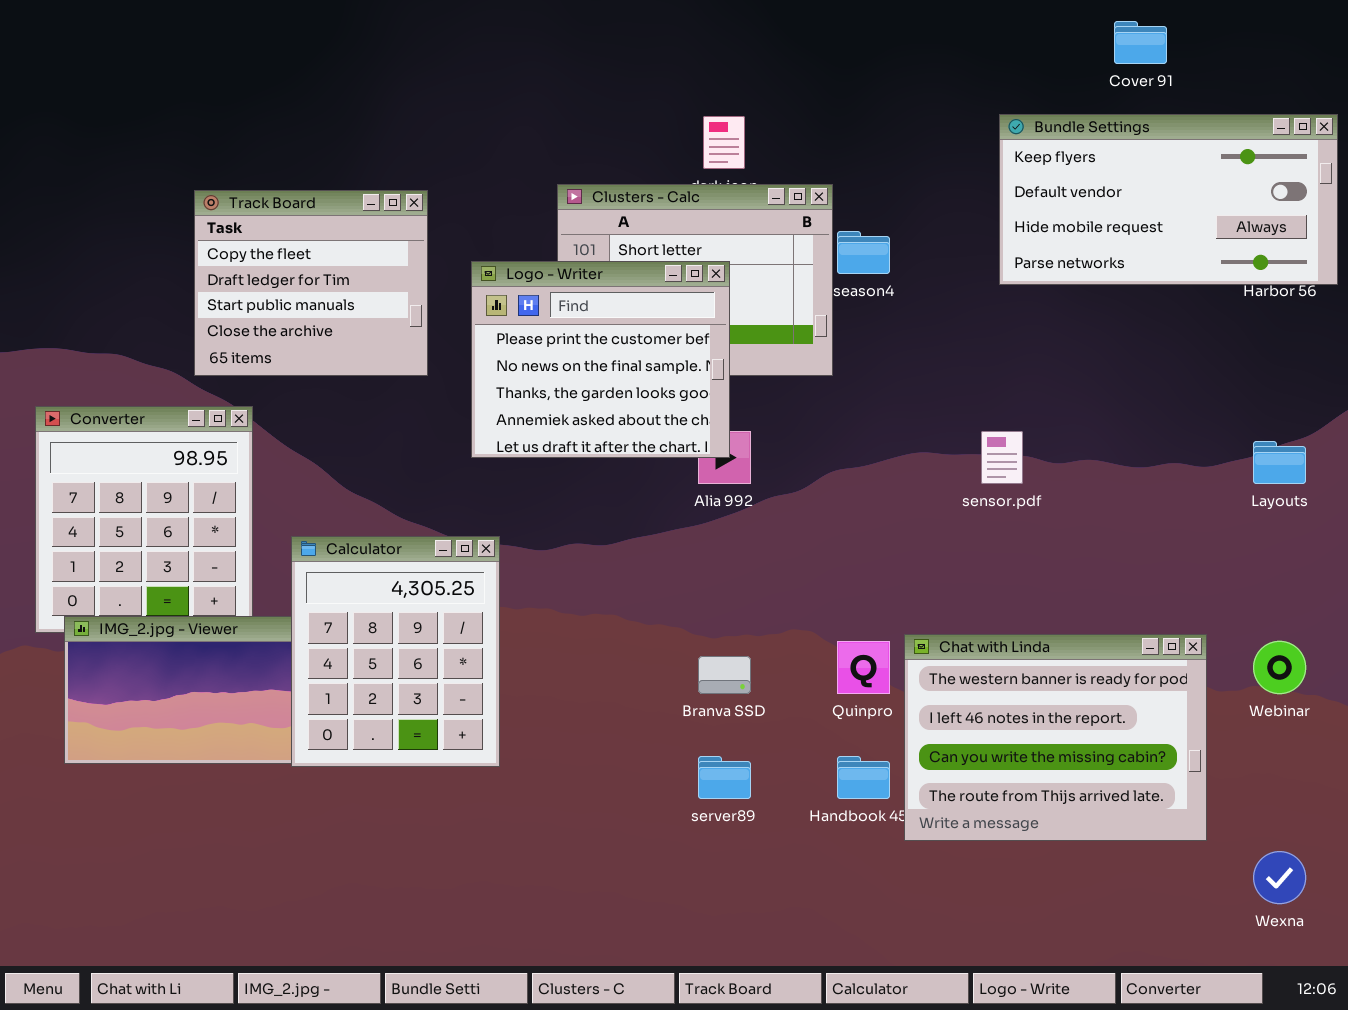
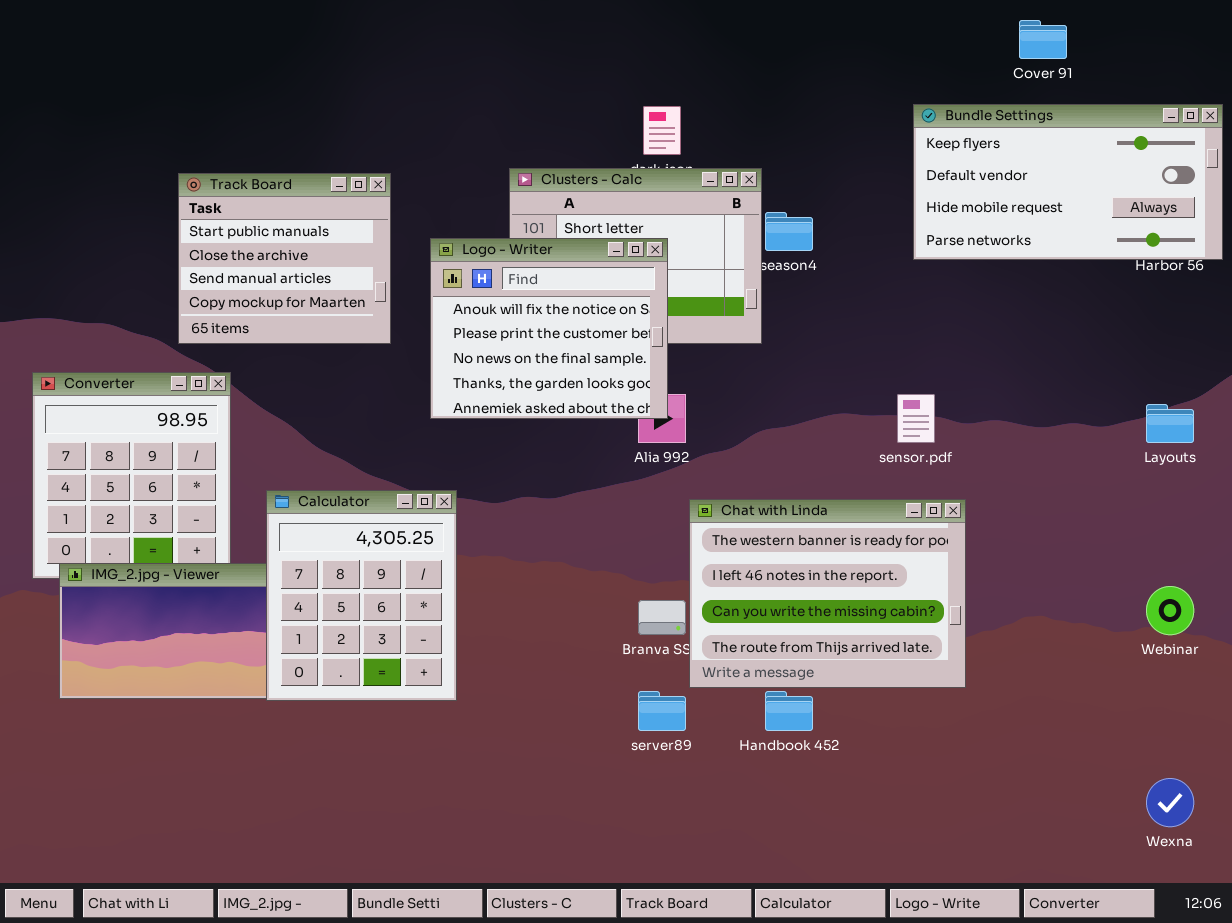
Track Board: [194,190,428,376] -> [178,173,391,344], scrolled down 2 rows
Logo - Writer: [471,261,730,458] -> [430,238,668,419], scrolled up 1 row
Chat with Linda: [904,634,1207,841] -> [689,499,966,688], moved

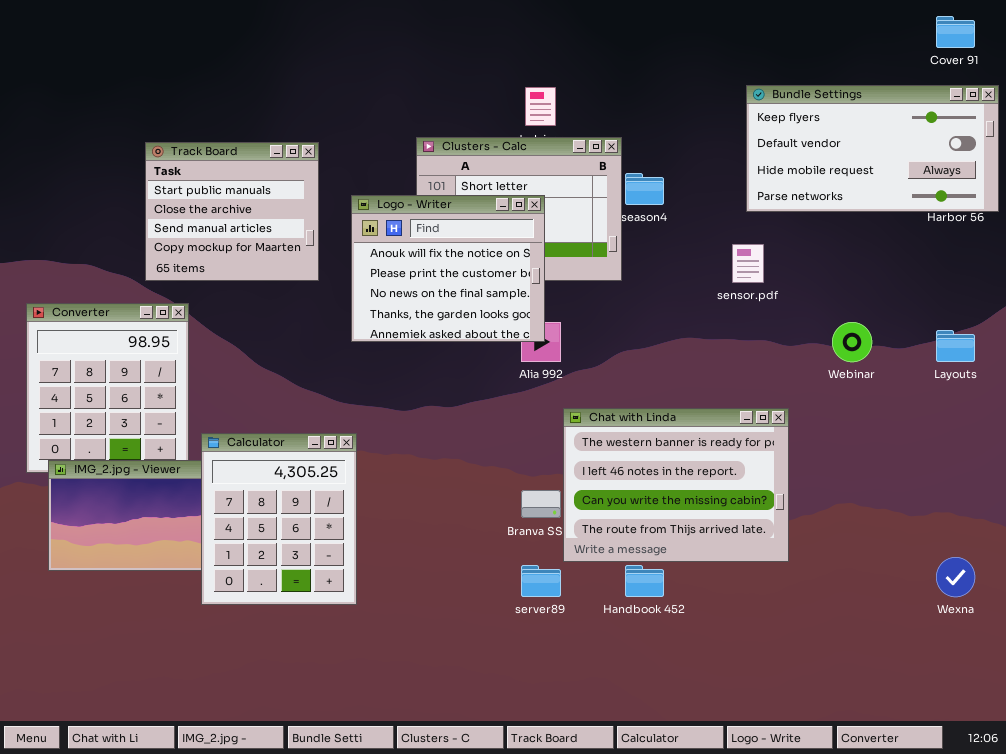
Cover 91: [1019,20,1067,59] -> [936,16,975,48], moved
sensor.pdf: [897,394,935,443] -> [732,244,764,283], moved
Calculator: [266,490,457,701] -> [201,433,357,605], moved
Webinar: [1146,586,1194,635] -> [832,322,872,362], moved
Wexna: [1146,778,1194,827] -> [936,557,975,597], moved

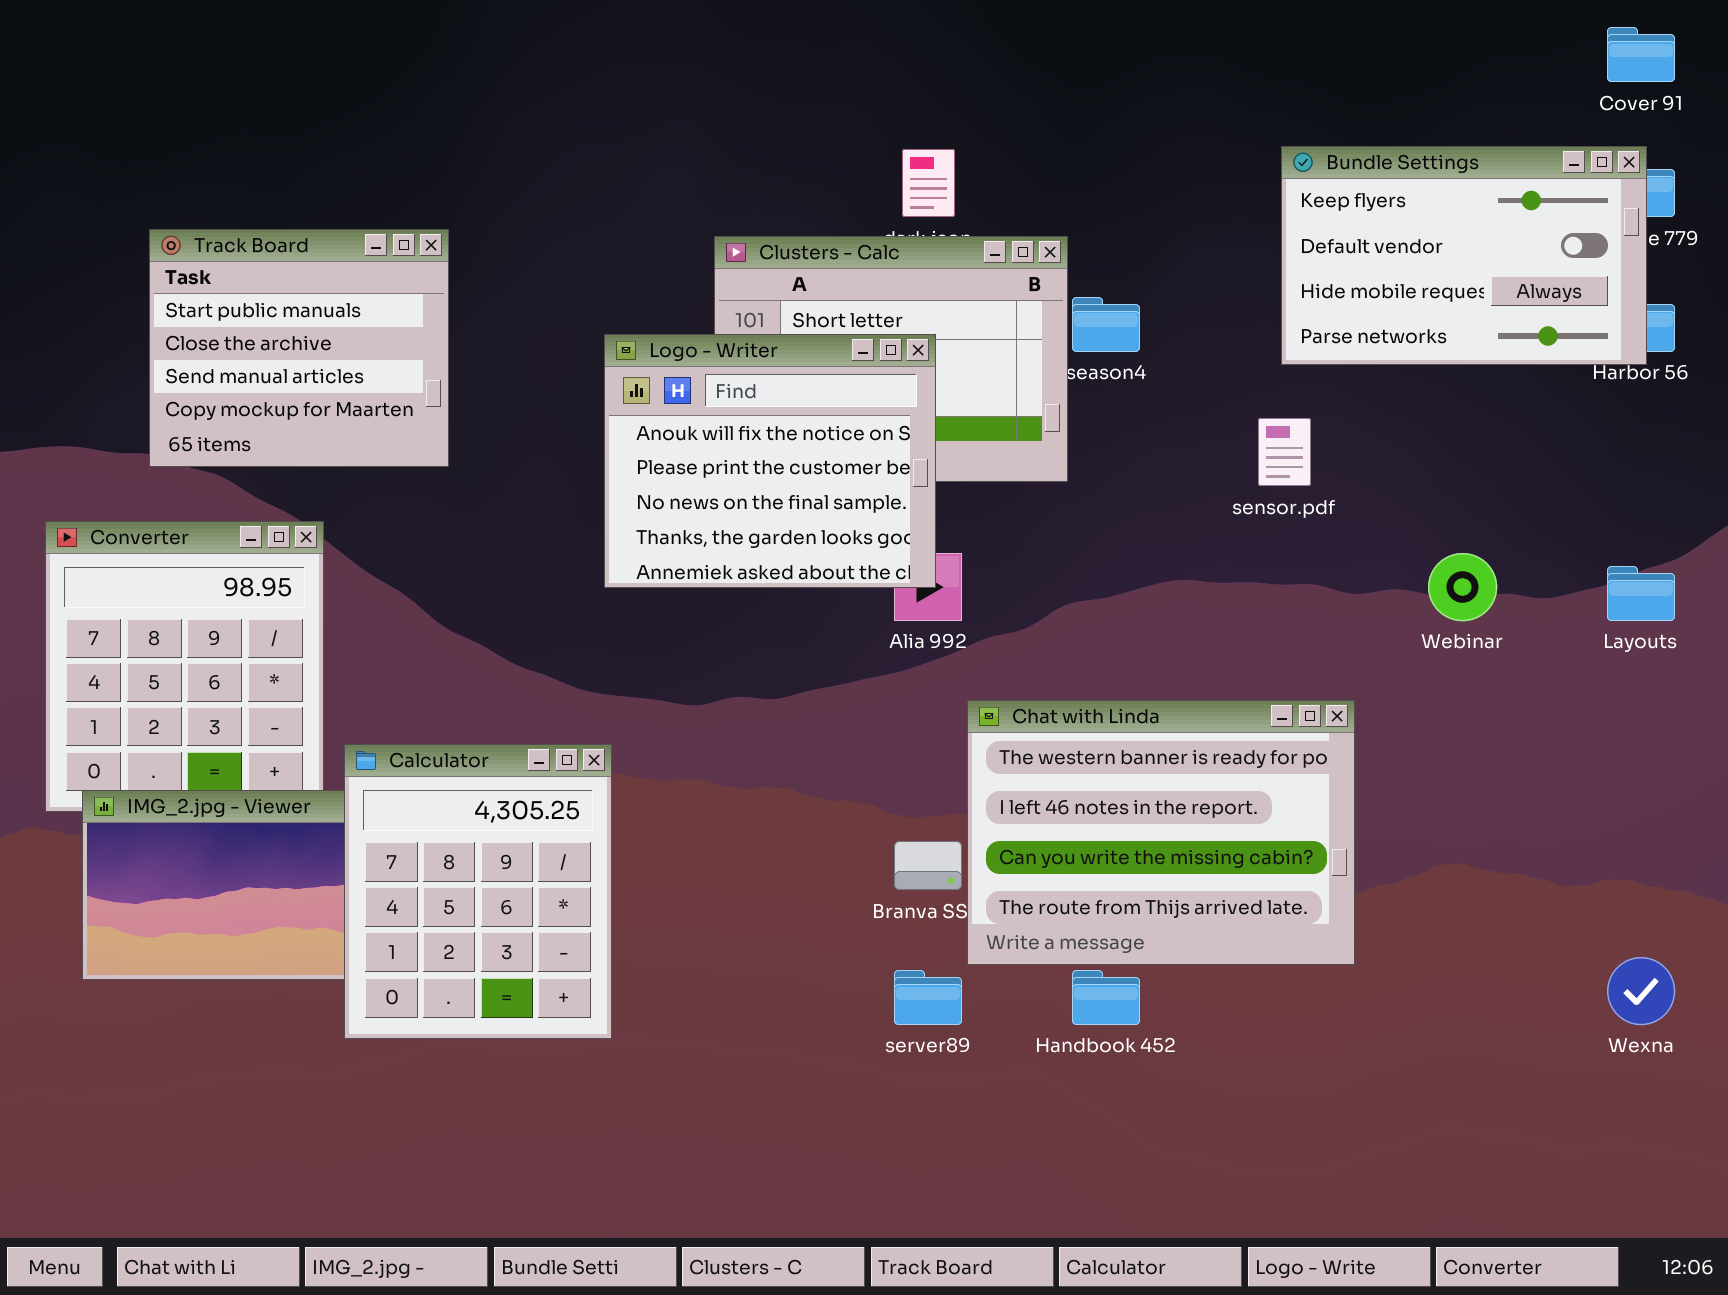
Bundle Settings: [746,85,999,212] -> [1281,146,1647,365], resized
Track Board: [145,142,319,281] -> [149,229,449,467], moved

